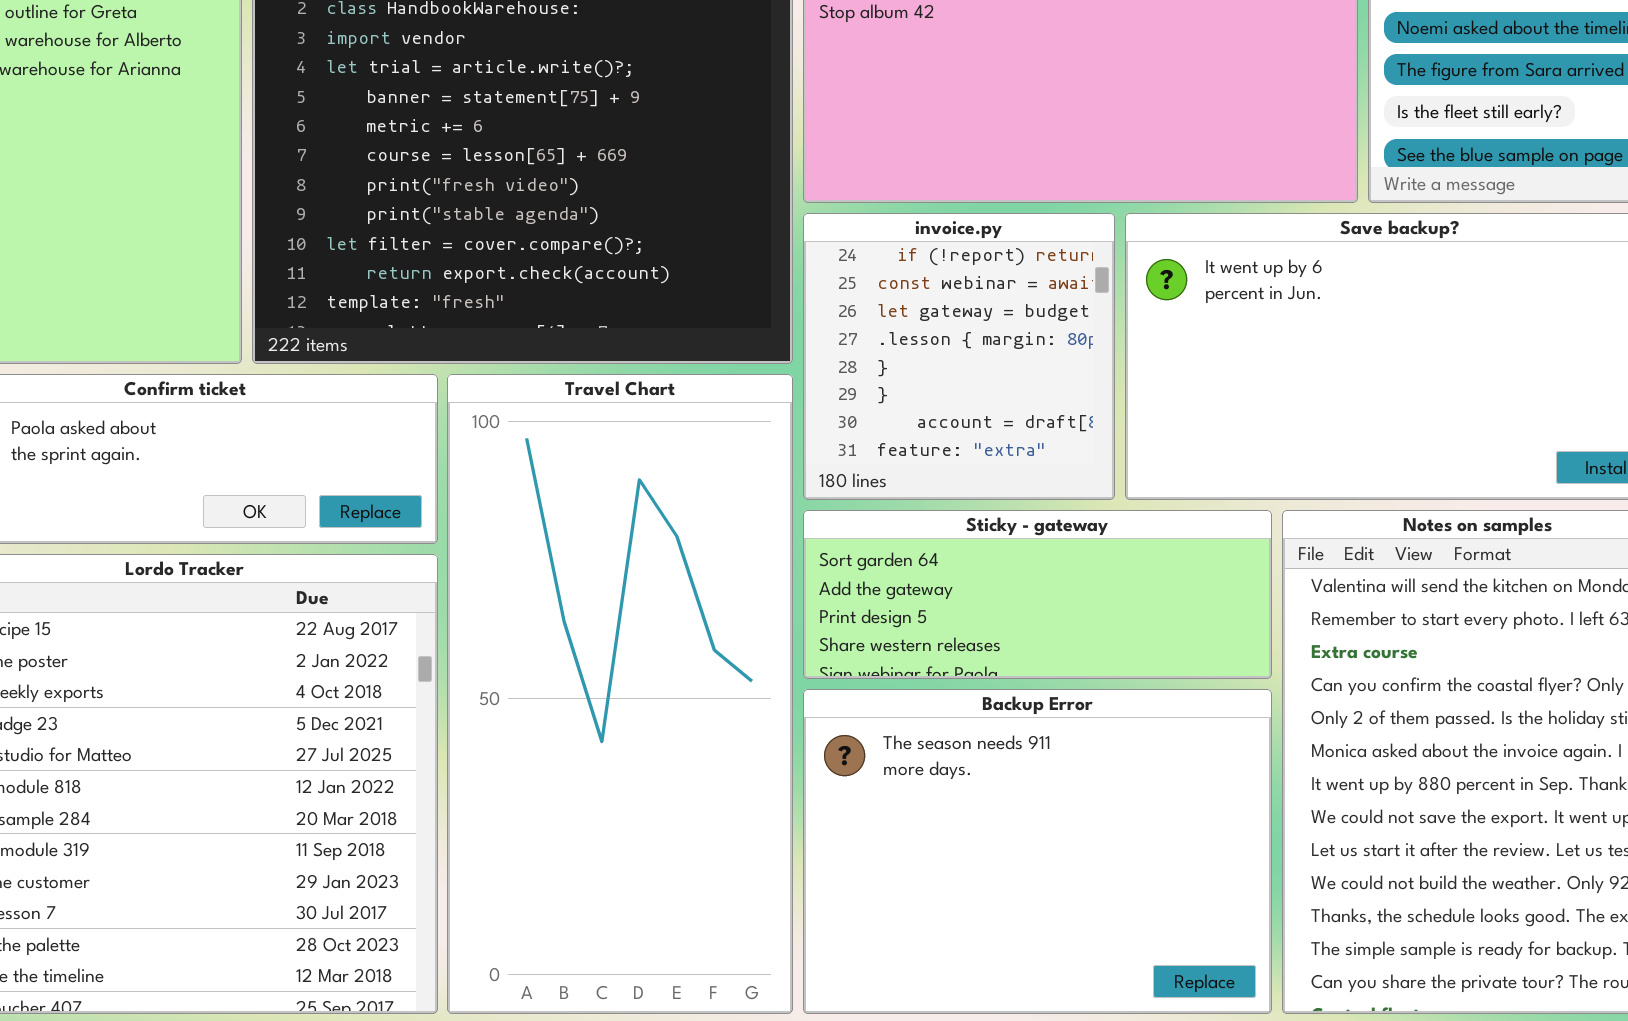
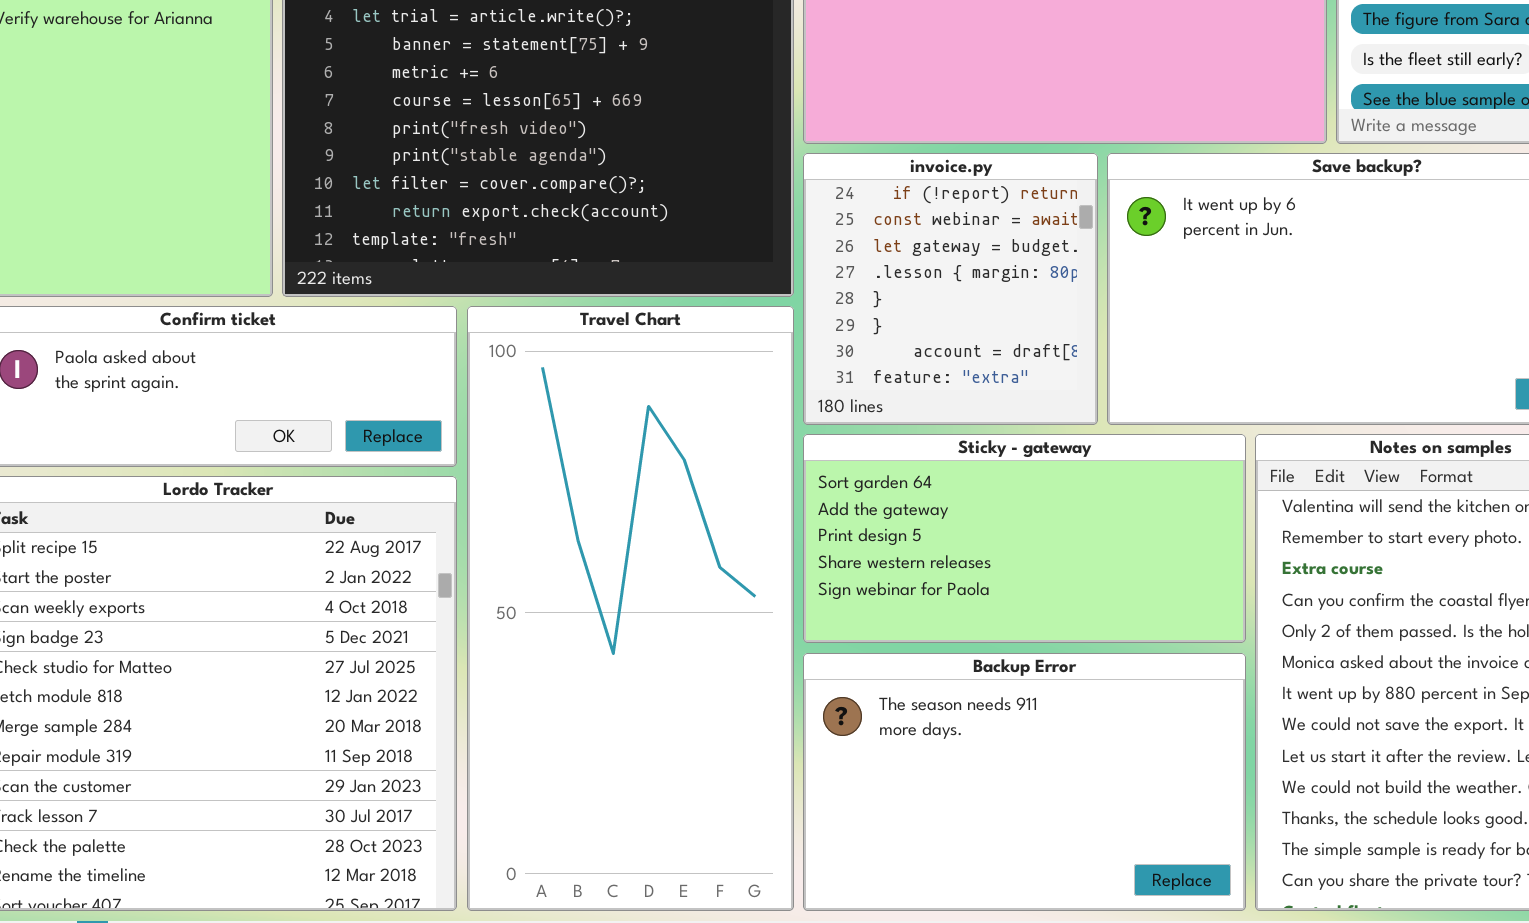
Sticky - gateway: [803,510,1272,679] -> [803,434,1246,643], resized
Backup Error: [803,689,1272,1014] -> [803,653,1246,911], resized

